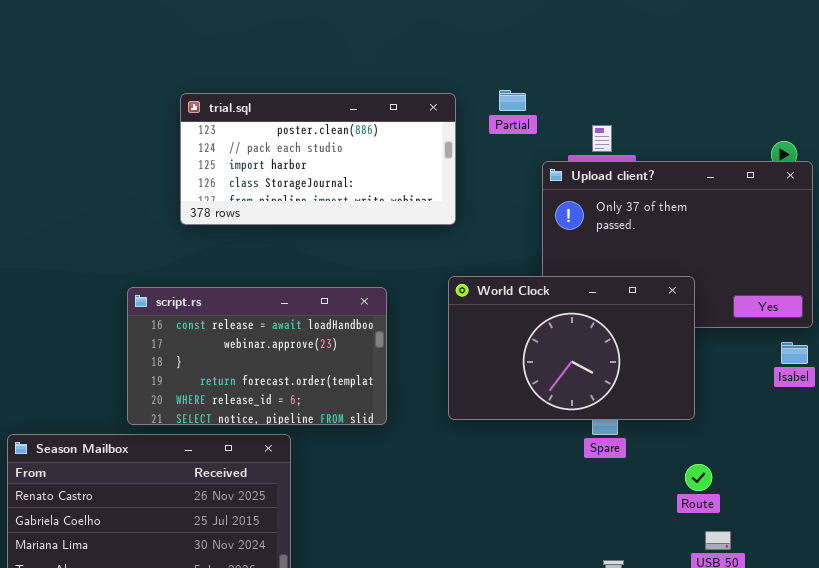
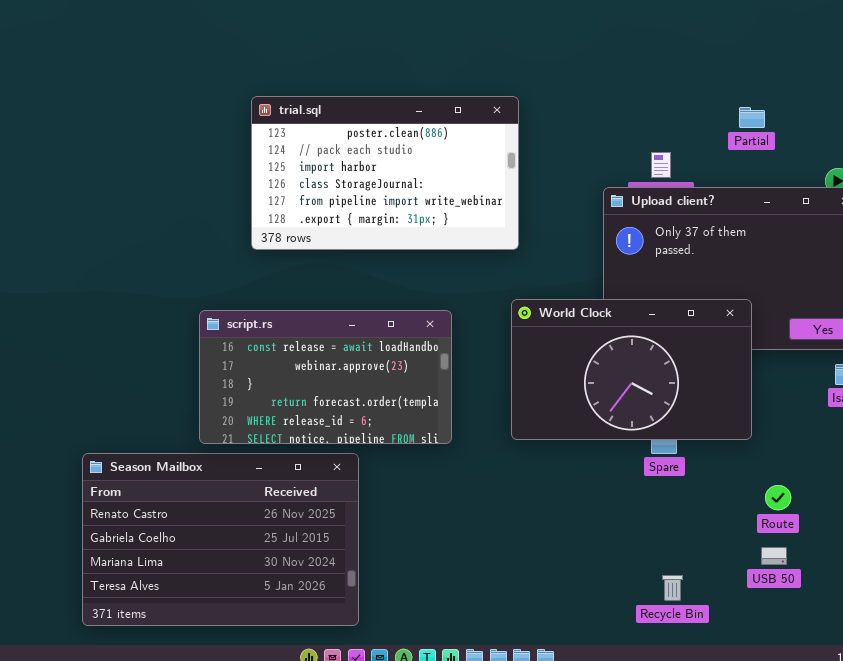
Partial: [499,90,526,111] -> [739,107,765,128], moved
trial.sql: [180,93,456,225] -> [251,96,519,250], resized
Route: [685,464,712,491] -> [765,485,791,510], moved

